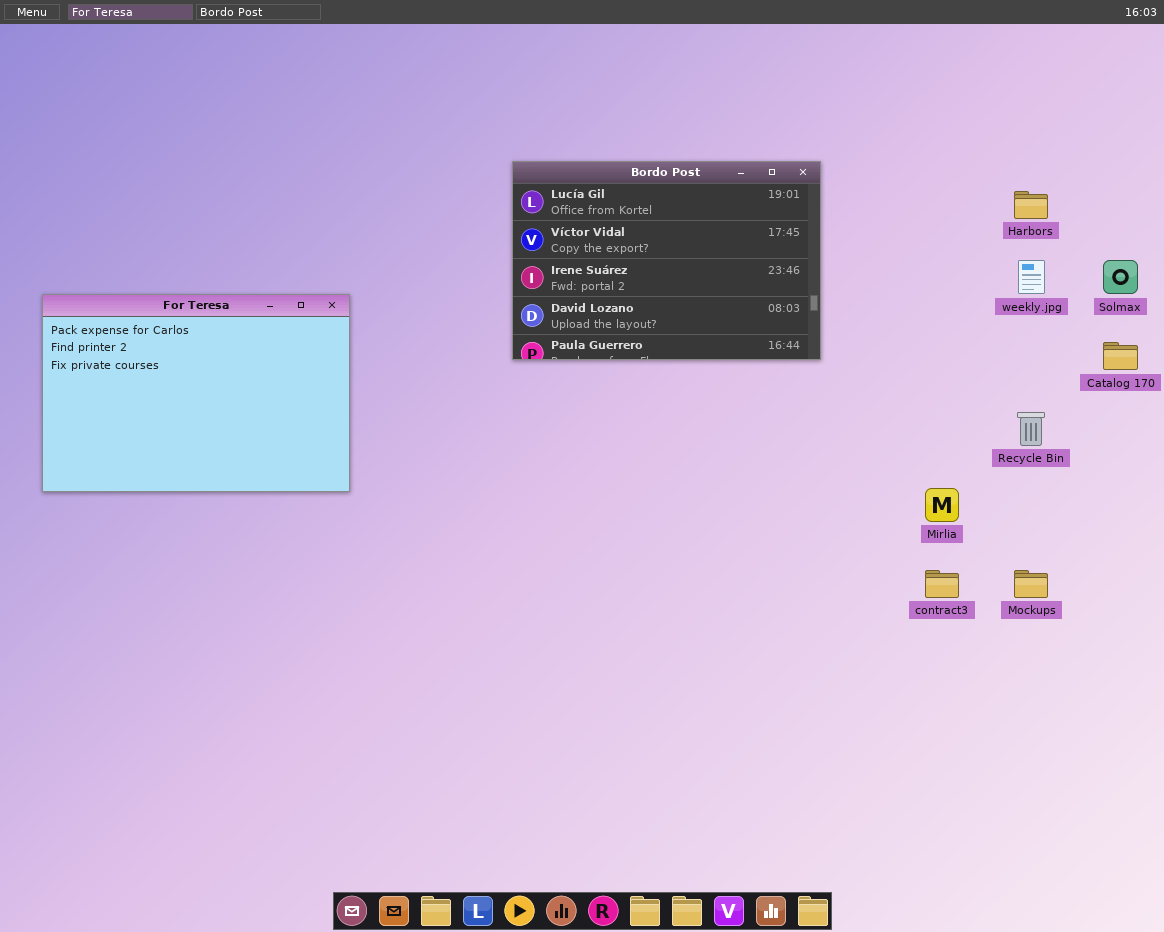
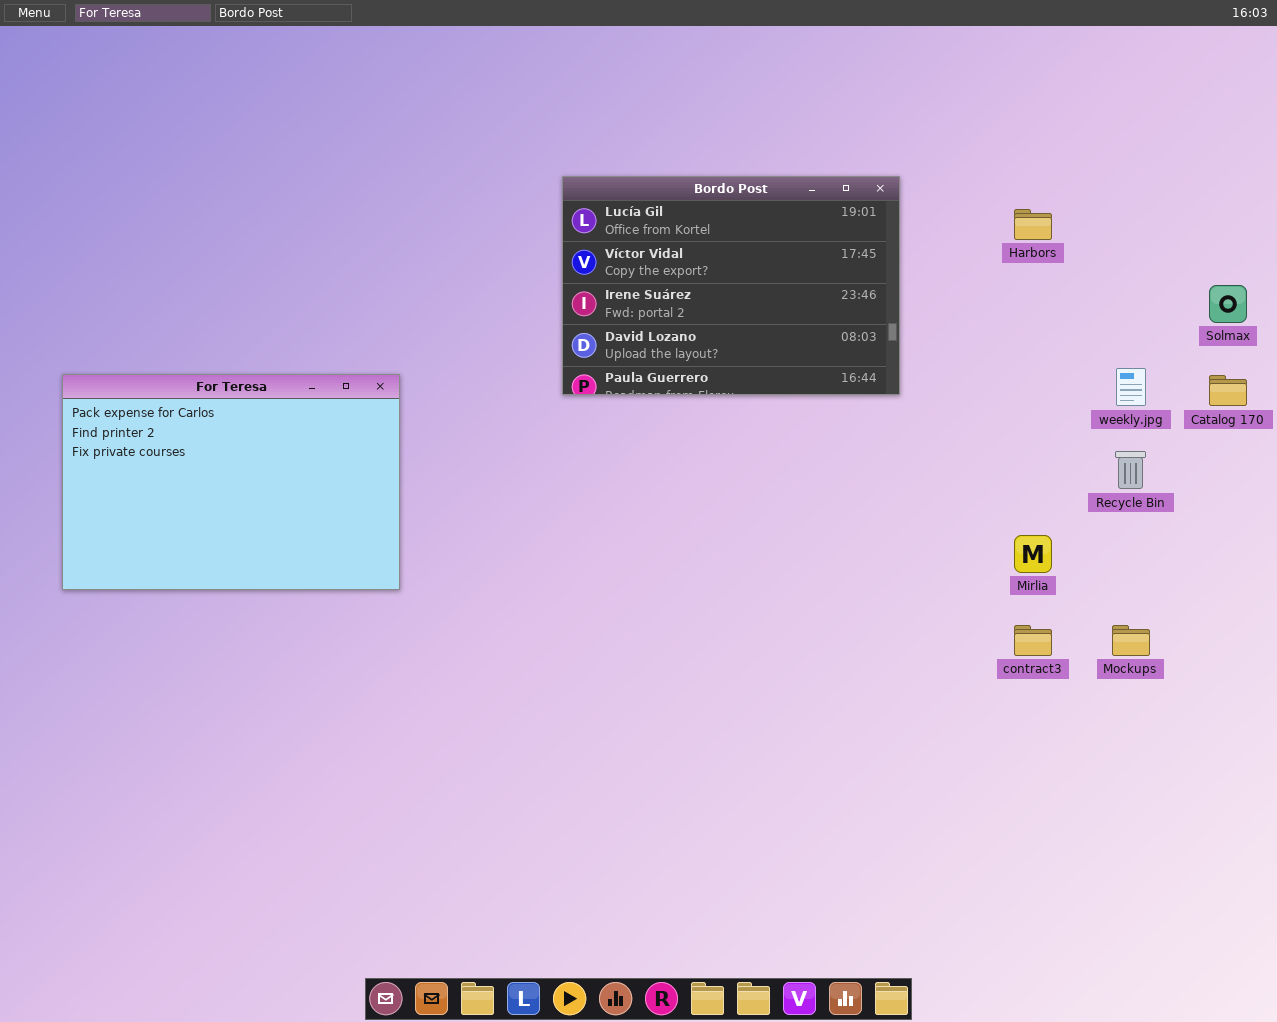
Harbors: [1014,191,1048,219] -> [1014,209,1052,240], moved
weekly.jpg: [1018,260,1045,294] -> [1116,368,1146,406], moved
For Teresa: [42,294,350,492] -> [62,374,400,590], moved

